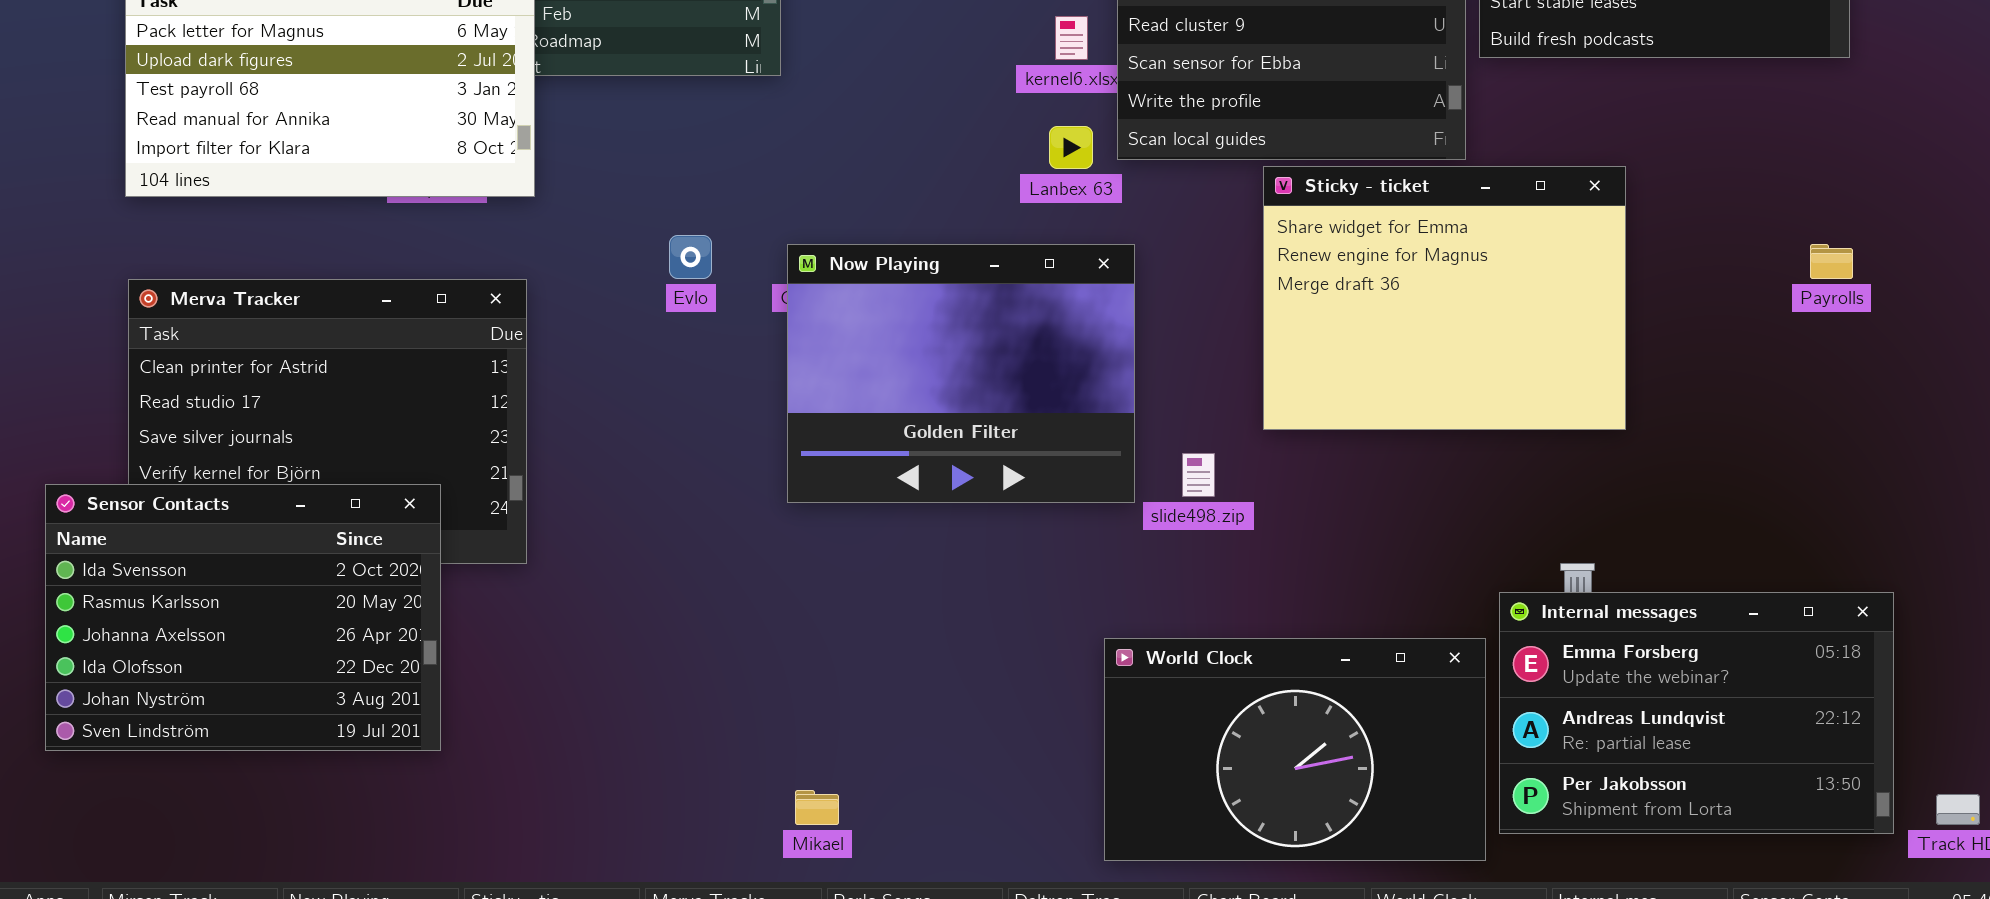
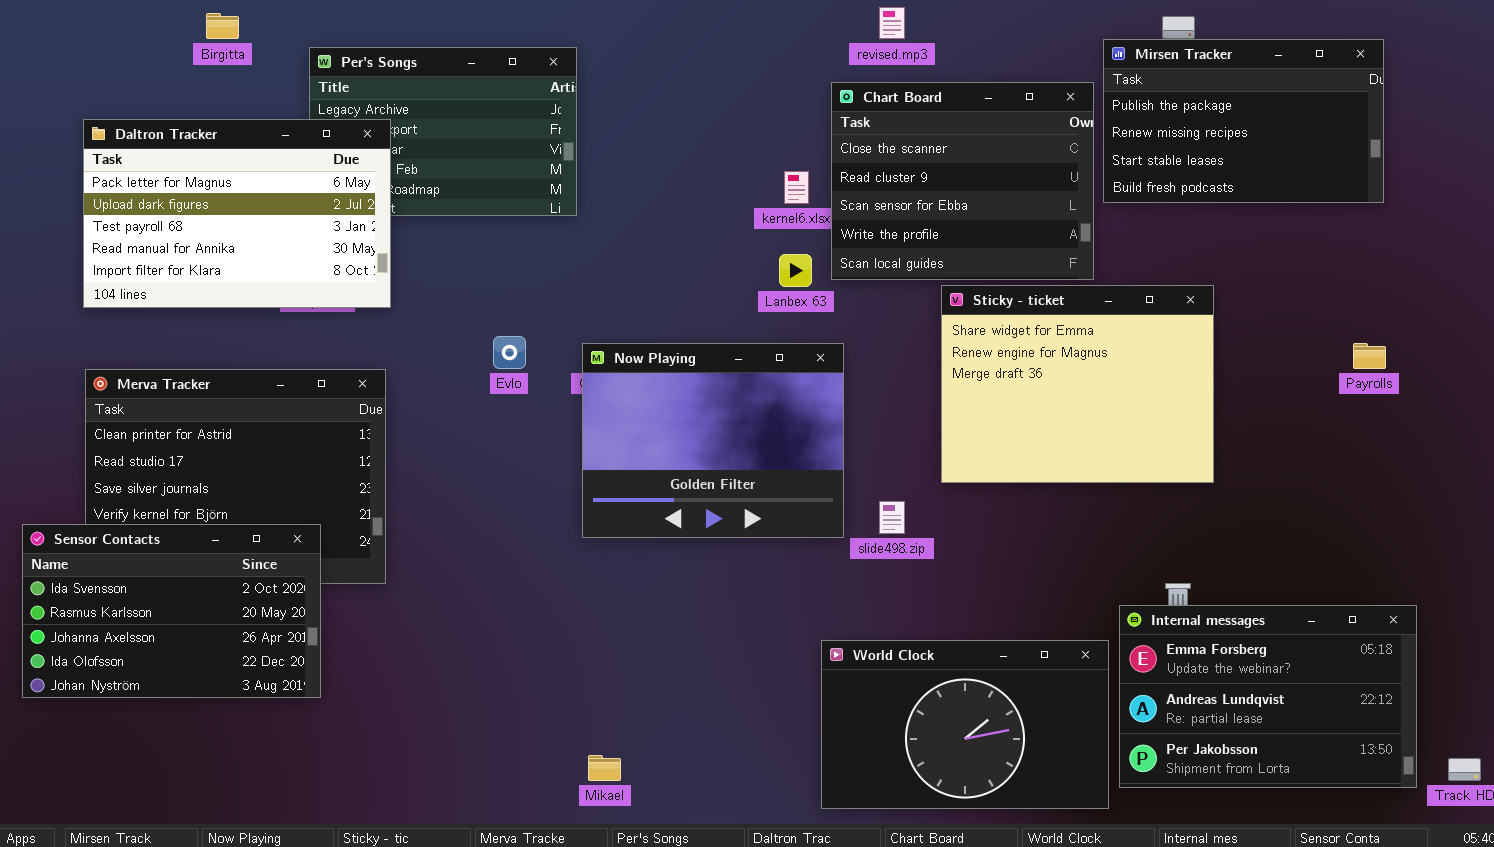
Sensor Contacts: [45,484,441,751] -> [22,524,321,698], resized

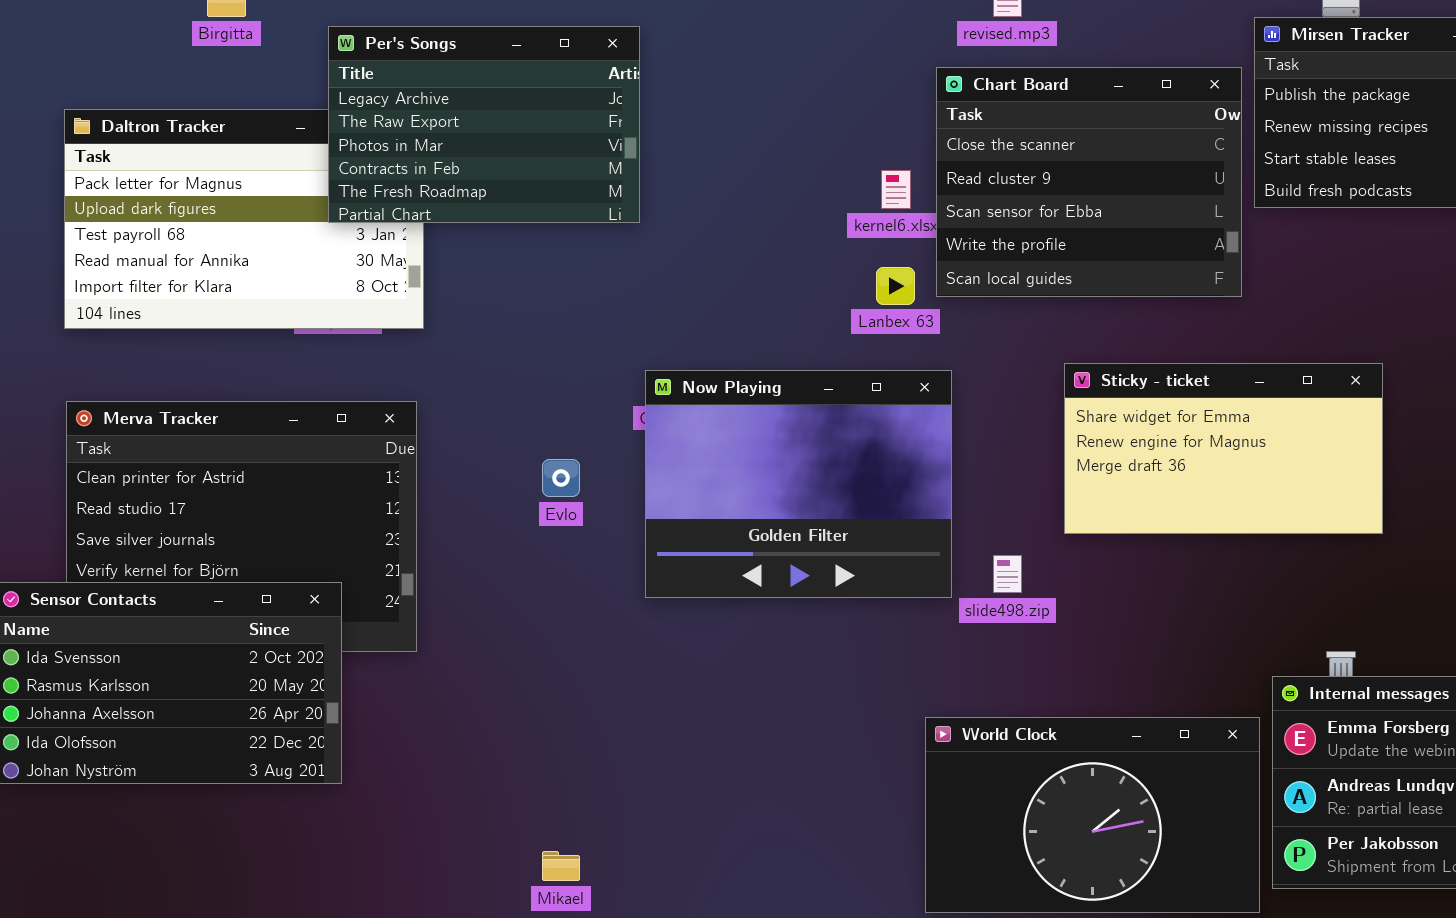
Per's Songs: [309,47,577,216] -> [328,26,640,223], raised
Sticky - ticket: [941,285,1214,483] -> [1064,363,1383,534], resized
Evlo: [493,336,526,369] -> [542,459,580,497], moved
Mikael: [588,755,621,781] -> [542,851,580,881], moved

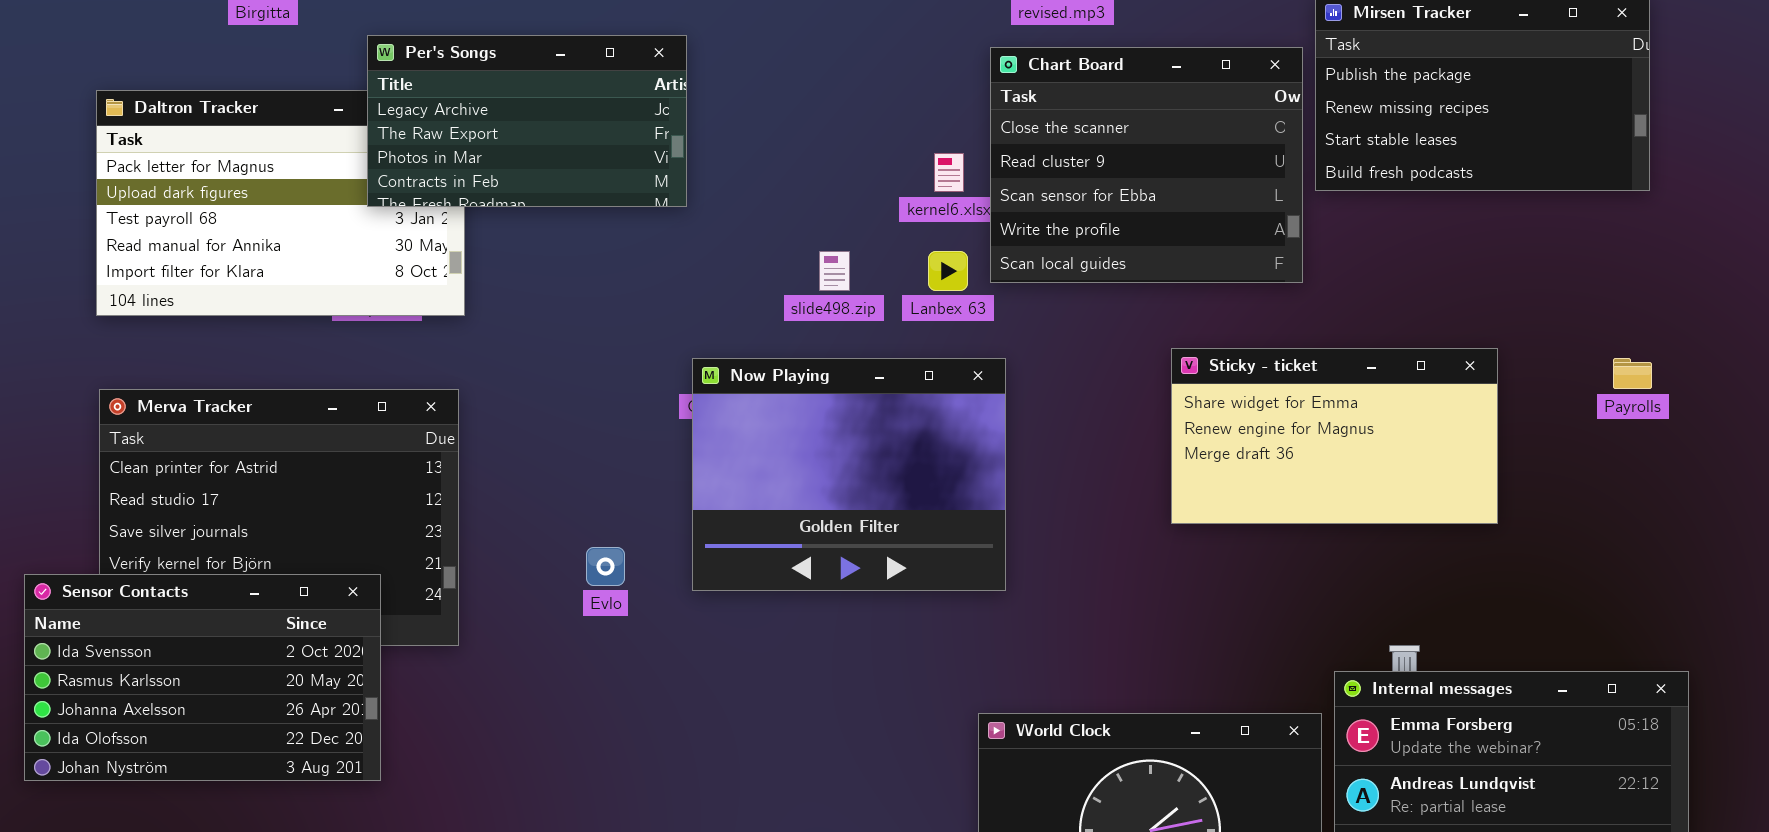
Per's Songs: [328,26,640,223] -> [367,35,687,207], resized
Sticky - ticket: [1064,363,1383,534] -> [1171,348,1498,524], moved
Evlo: [542,459,580,497] -> [586,547,625,586], moved
slide498.zip: [993,555,1022,593] -> [819,251,850,291], moved

